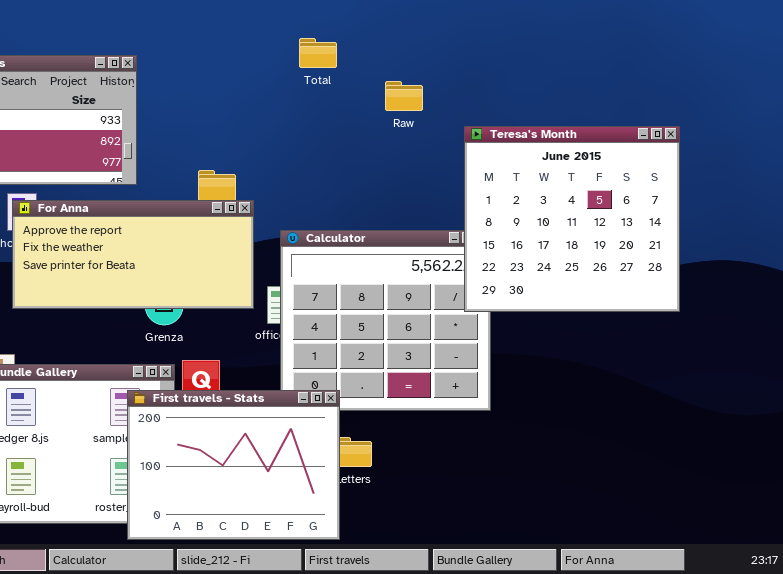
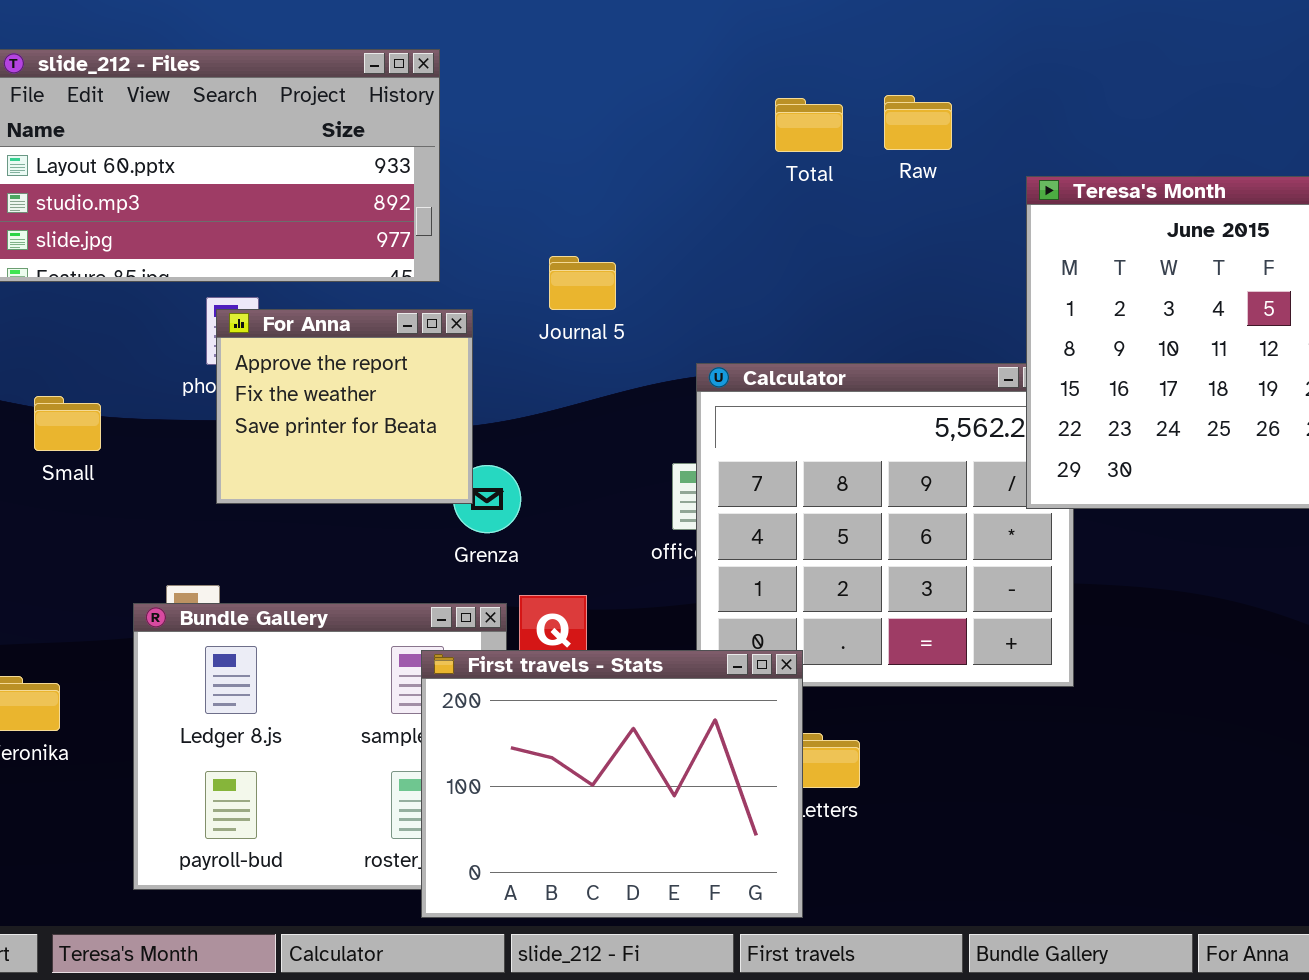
Total: [299,38,337,68] -> [775,98,843,152], moved
For Anna: [12,200,254,309] -> [216,309,473,504], resized

